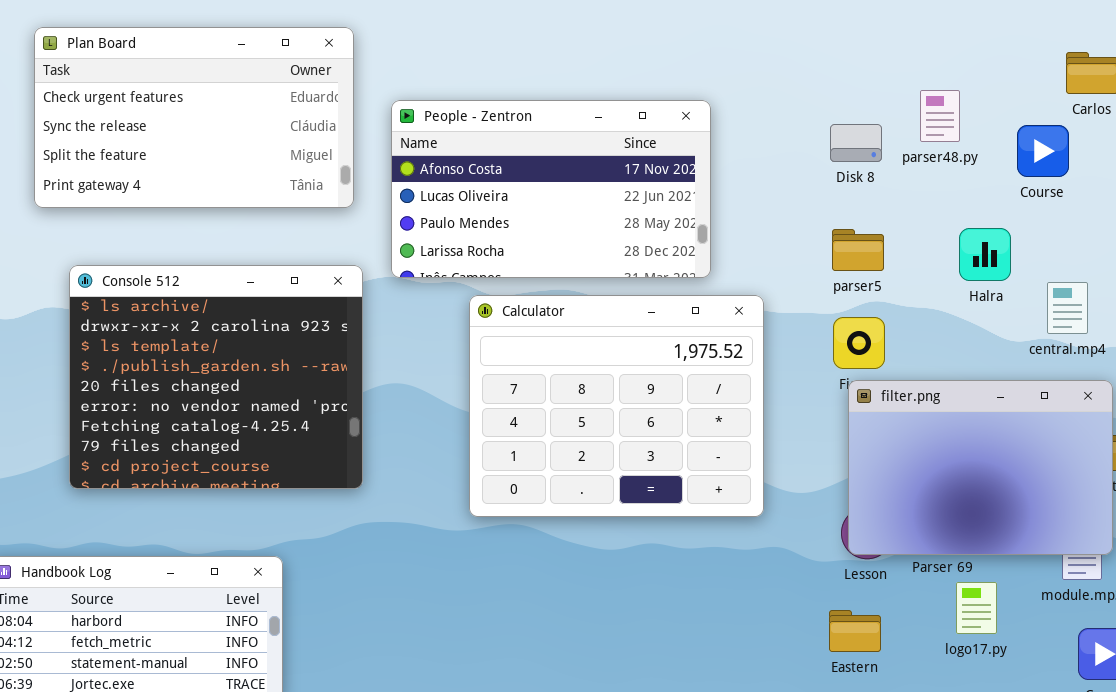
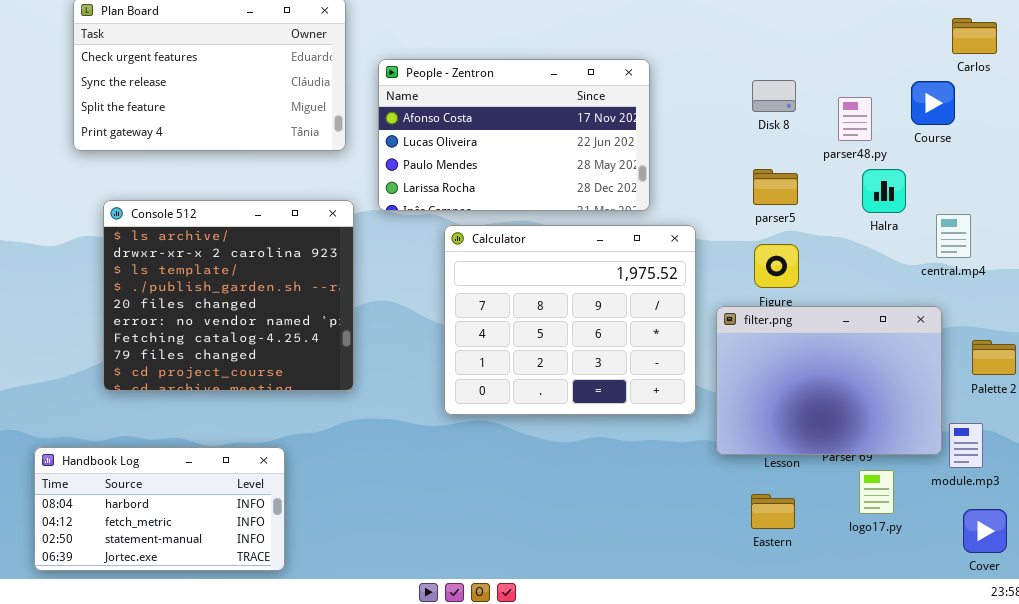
parser48.py: [920,90,960,142] -> [838,97,872,141], moved
filter.png: [848,380,1113,555] -> [716,306,942,455], moved

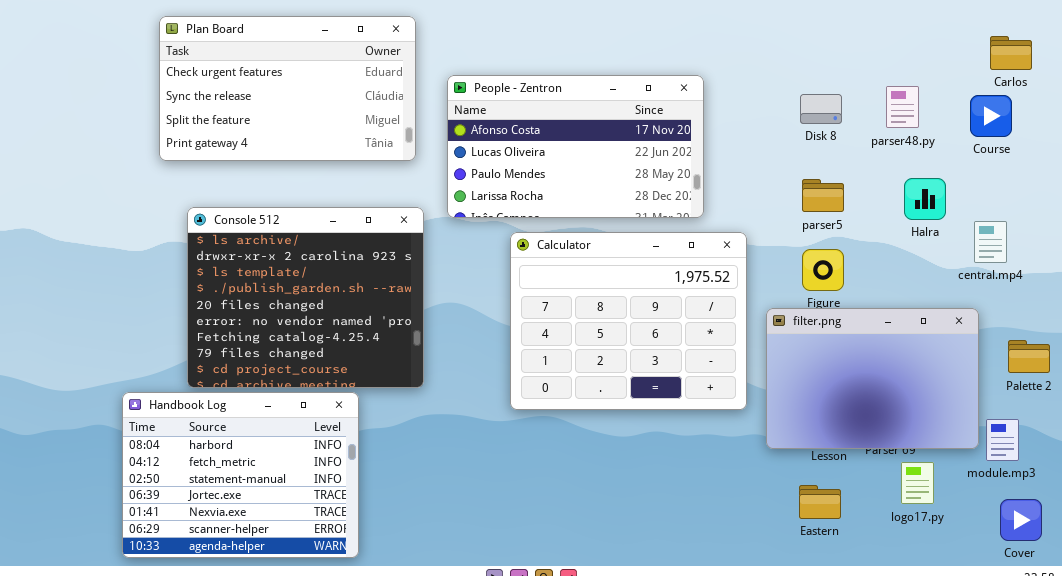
Course: [911,81,955,125] -> [970,95,1012,137], moved
parser48.py: [838,97,872,141] -> [886,86,919,128], moved
Handbook Log: [34,447,285,571] -> [122,392,359,558], resized

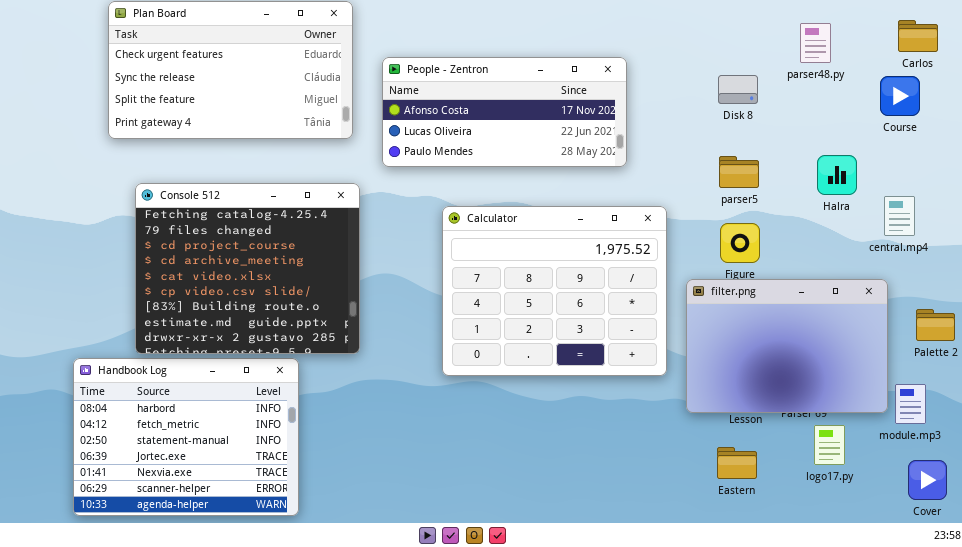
People - Zentron: [447,75,704,218] -> [382,57,627,167], resized
parser48.py: [886,86,919,128] -> [800,23,831,63], moved
Console 512: [187,207,424,388] -> [135,183,360,354], scrolled down 6 rows

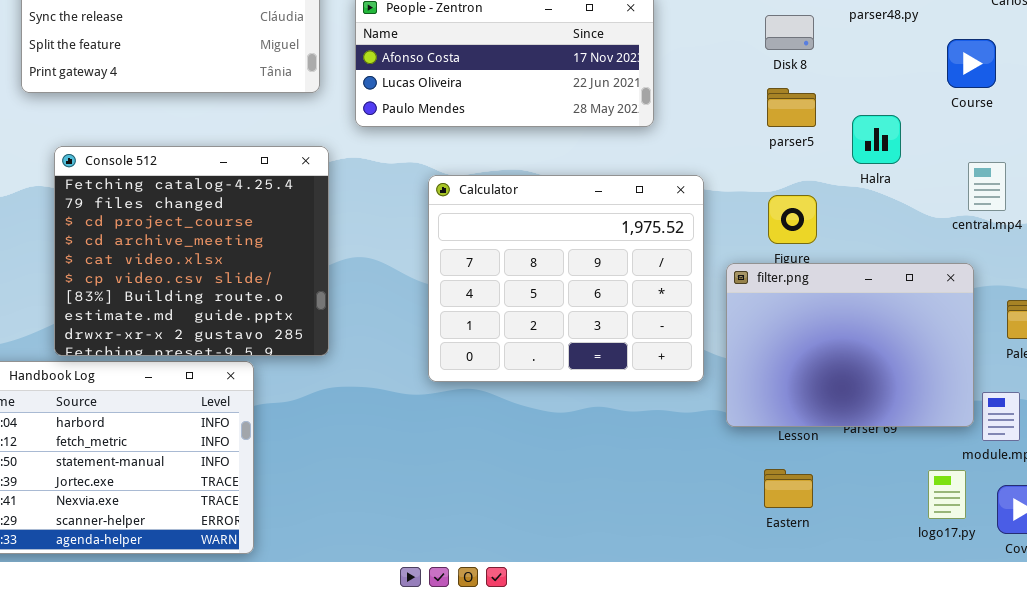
Course: [880,76,920,116] -> [947,39,996,88], moved
Halra: [817,155,857,195] -> [852,115,901,164], moved
parser5: [719,156,759,188] -> [767,88,816,127], moved
logo17.py: [814,425,845,465] -> [928,470,966,519], moved

